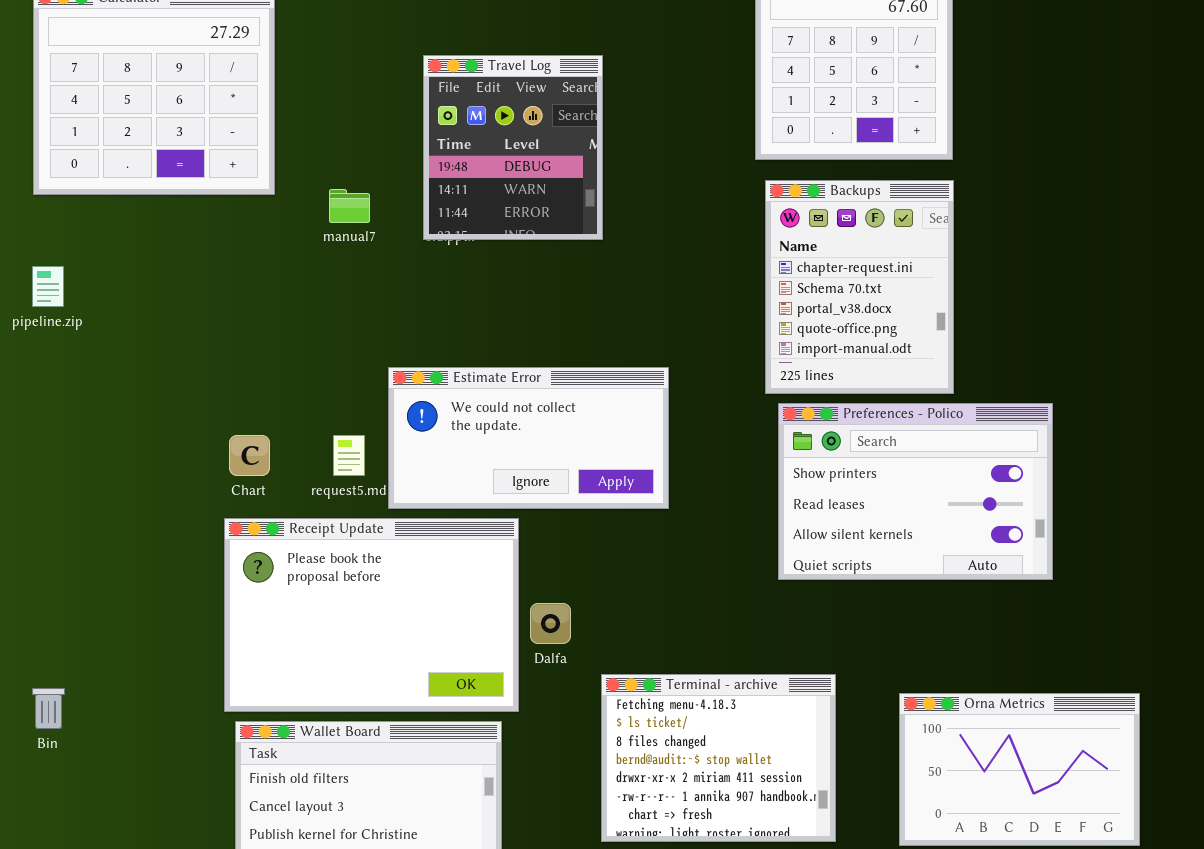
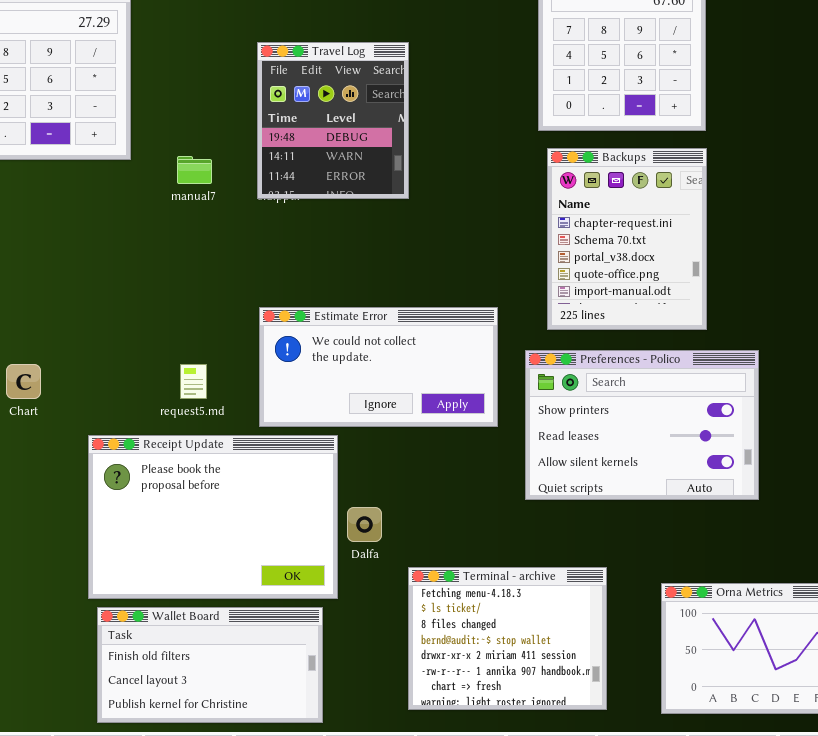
Estimate Error: [388,367,669,509] -> [259,307,498,427], moved
Preferences - Polico: [778,403,1053,580] -> [525,350,759,500], moved
Chart: [229,435,270,476] -> [6,364,41,399], moved

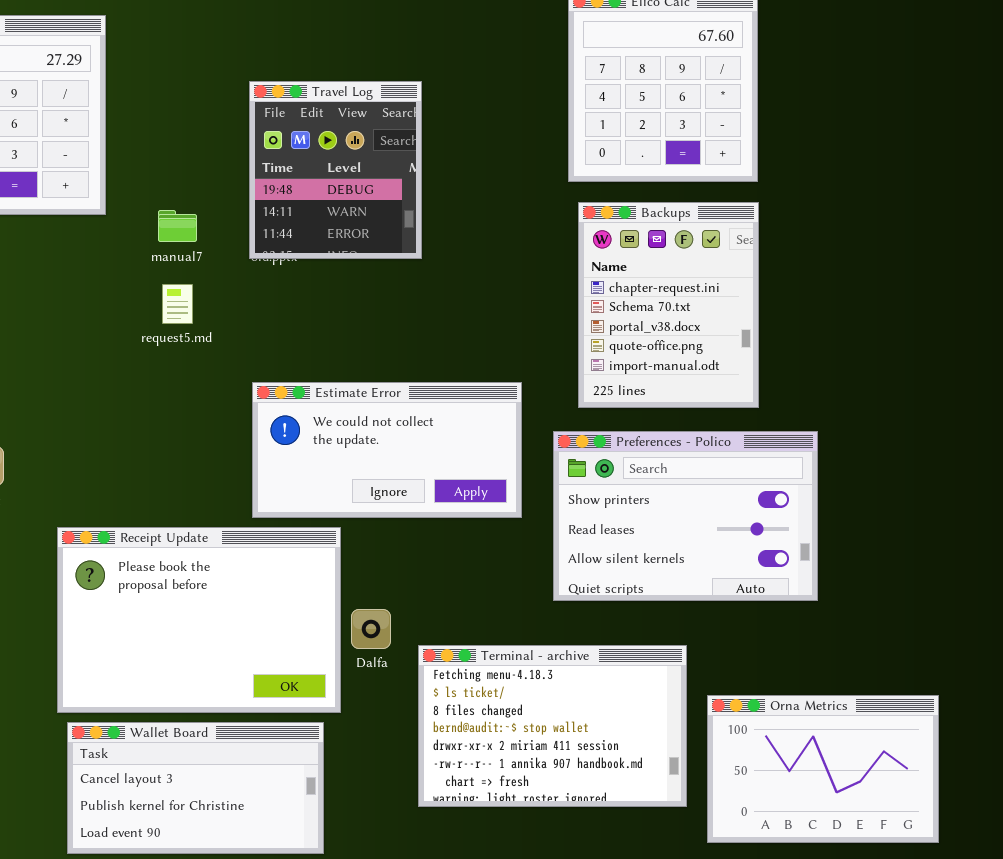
request5.md: [180,364,207,399] -> [162,284,193,324], moved
Terminal - archive: [408,567,607,710] -> [418,645,687,807], moved, resized
Wallet Board: [97,607,323,723] -> [67,722,324,854], scrolled down 1 row

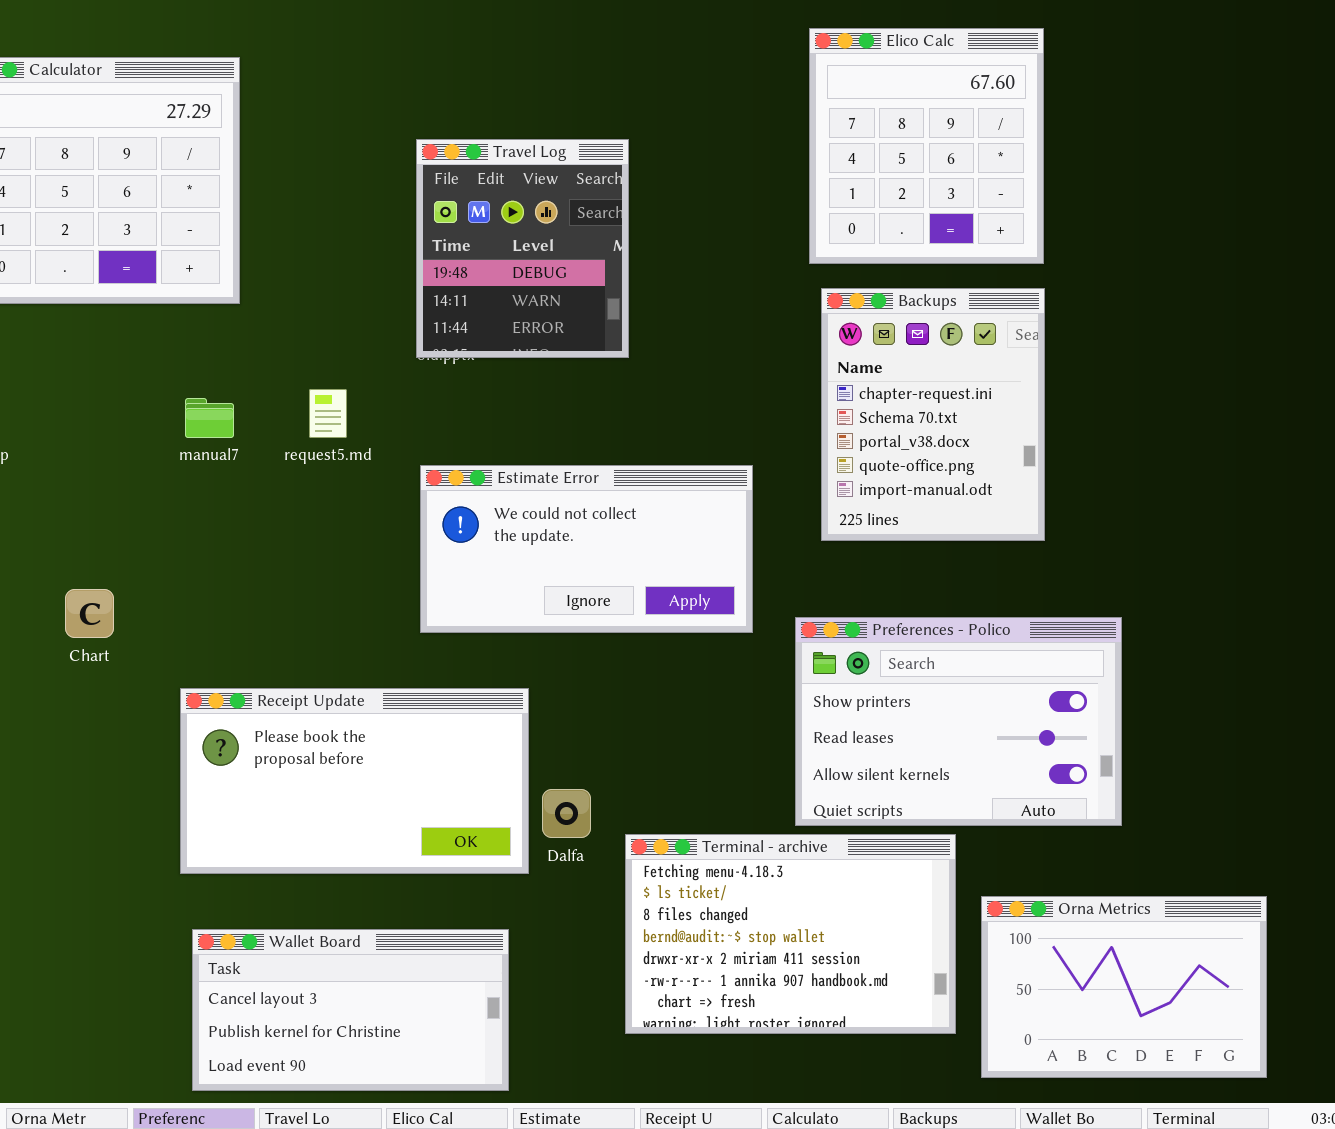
manual7: [158,210,197,242] -> [185,398,234,438], moved
Estimate Error: [252,382,522,518] -> [420,465,753,633], moved
Preferences - Polico: [553,431,818,601] -> [795,617,1122,826], moved
Receipt Update: [57,527,341,713] -> [180,688,529,874], resized

